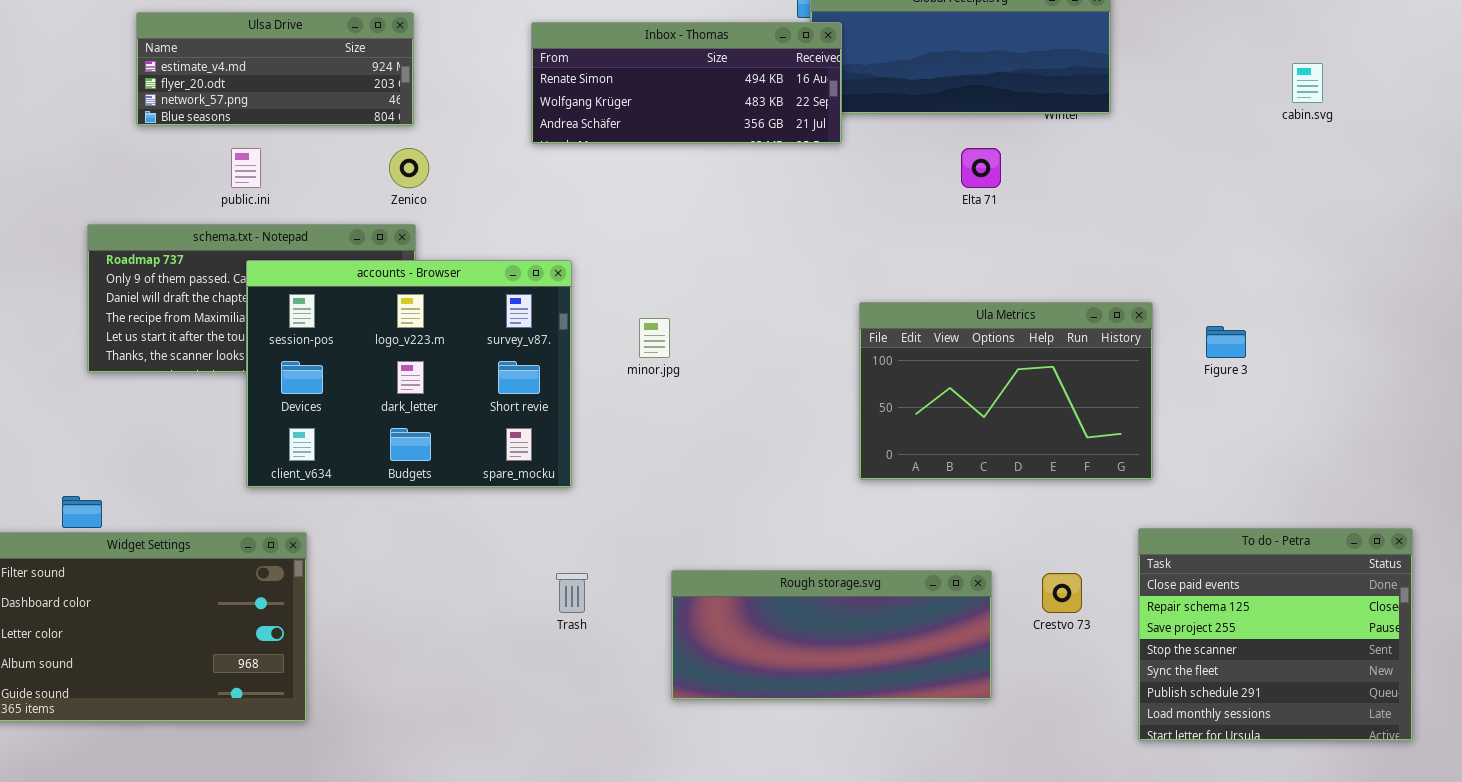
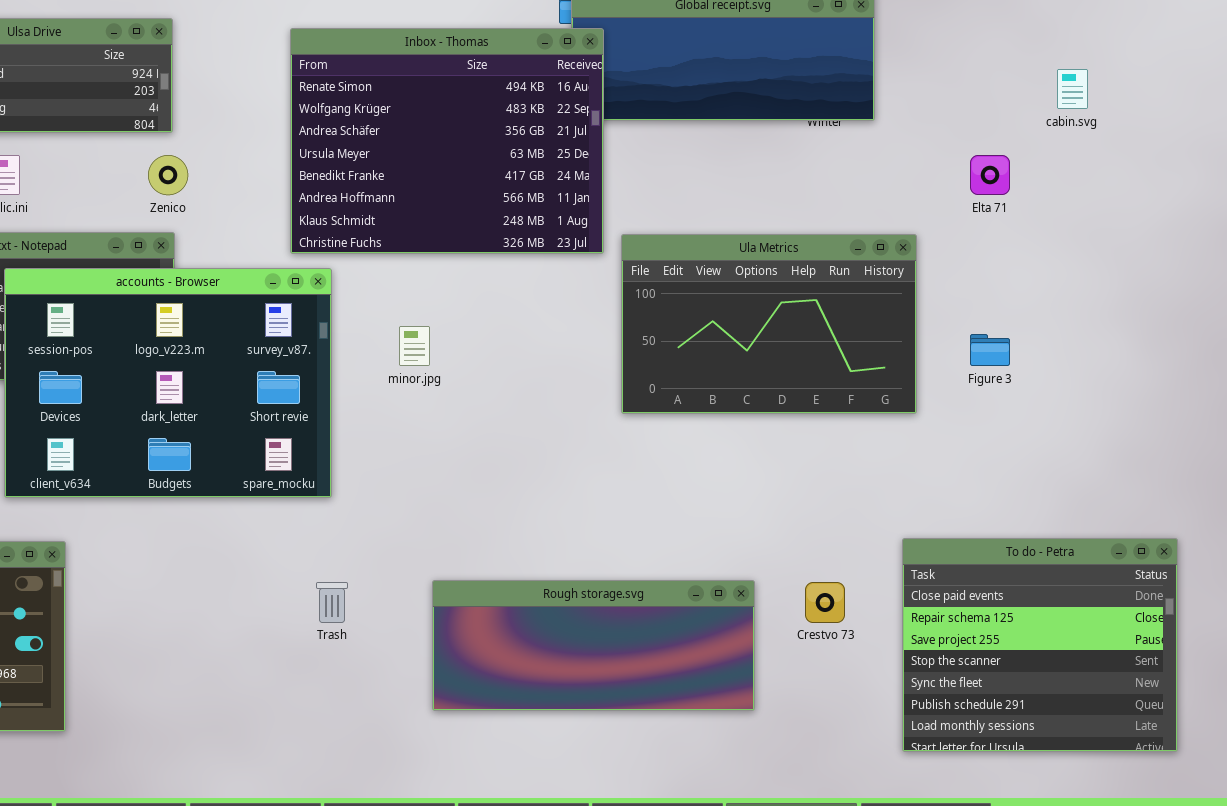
Inbox - Thomas: [531,22,842,144] -> [290,28,604,254], resized
Elta 71: [961,148,1001,188] -> [970,155,1010,195], moved
Ula Metrics: [859,302,1153,480] -> [621,234,917,414], moved

